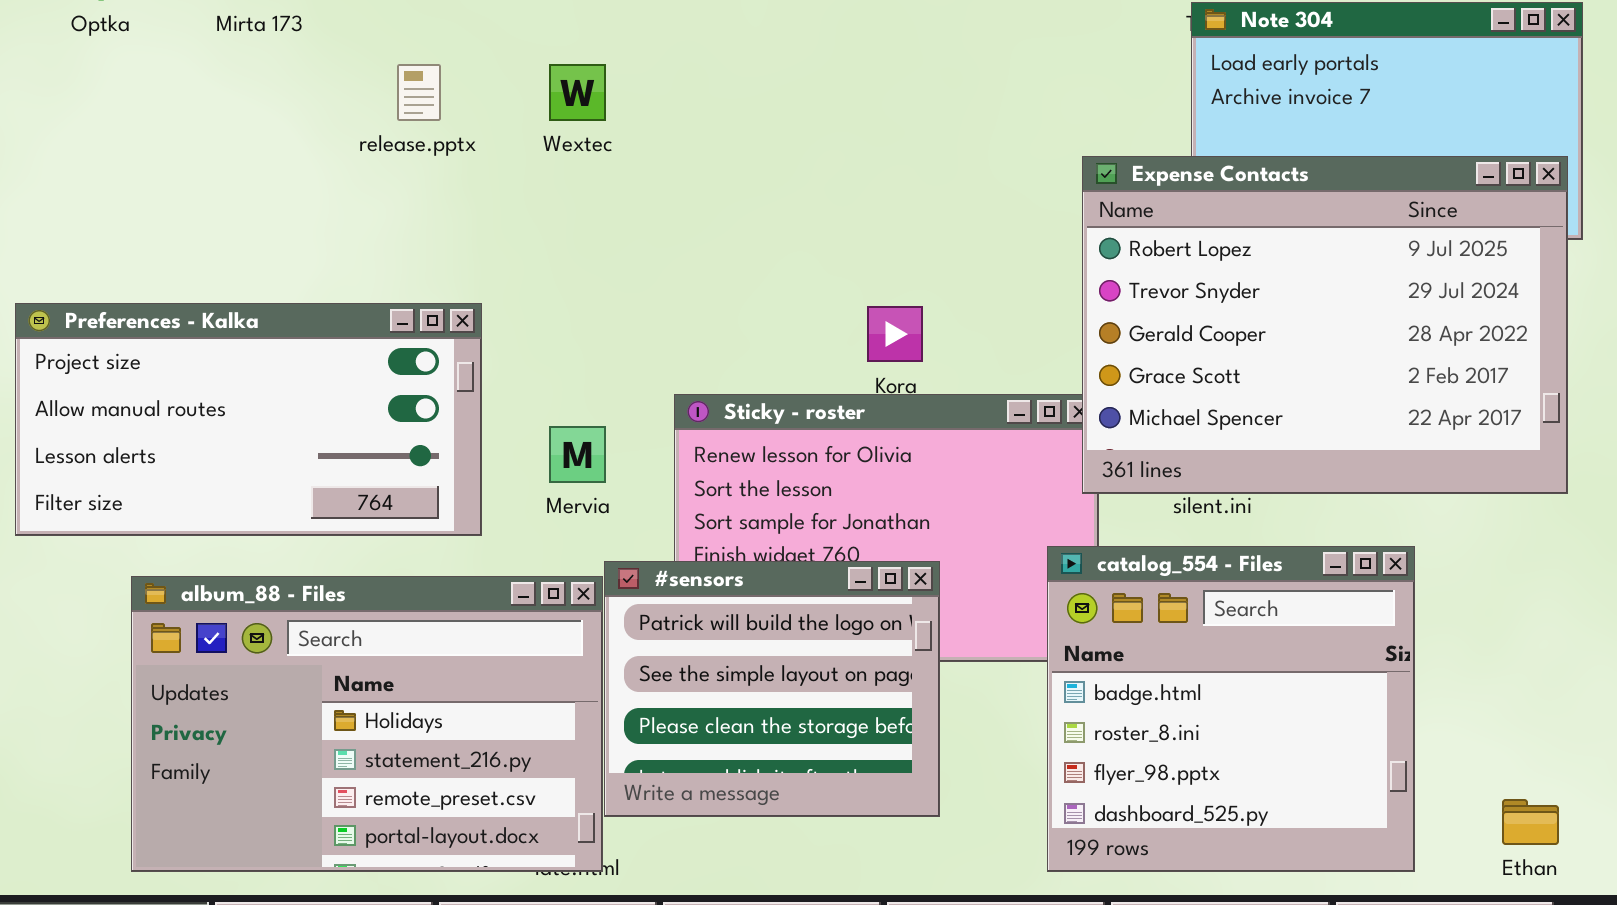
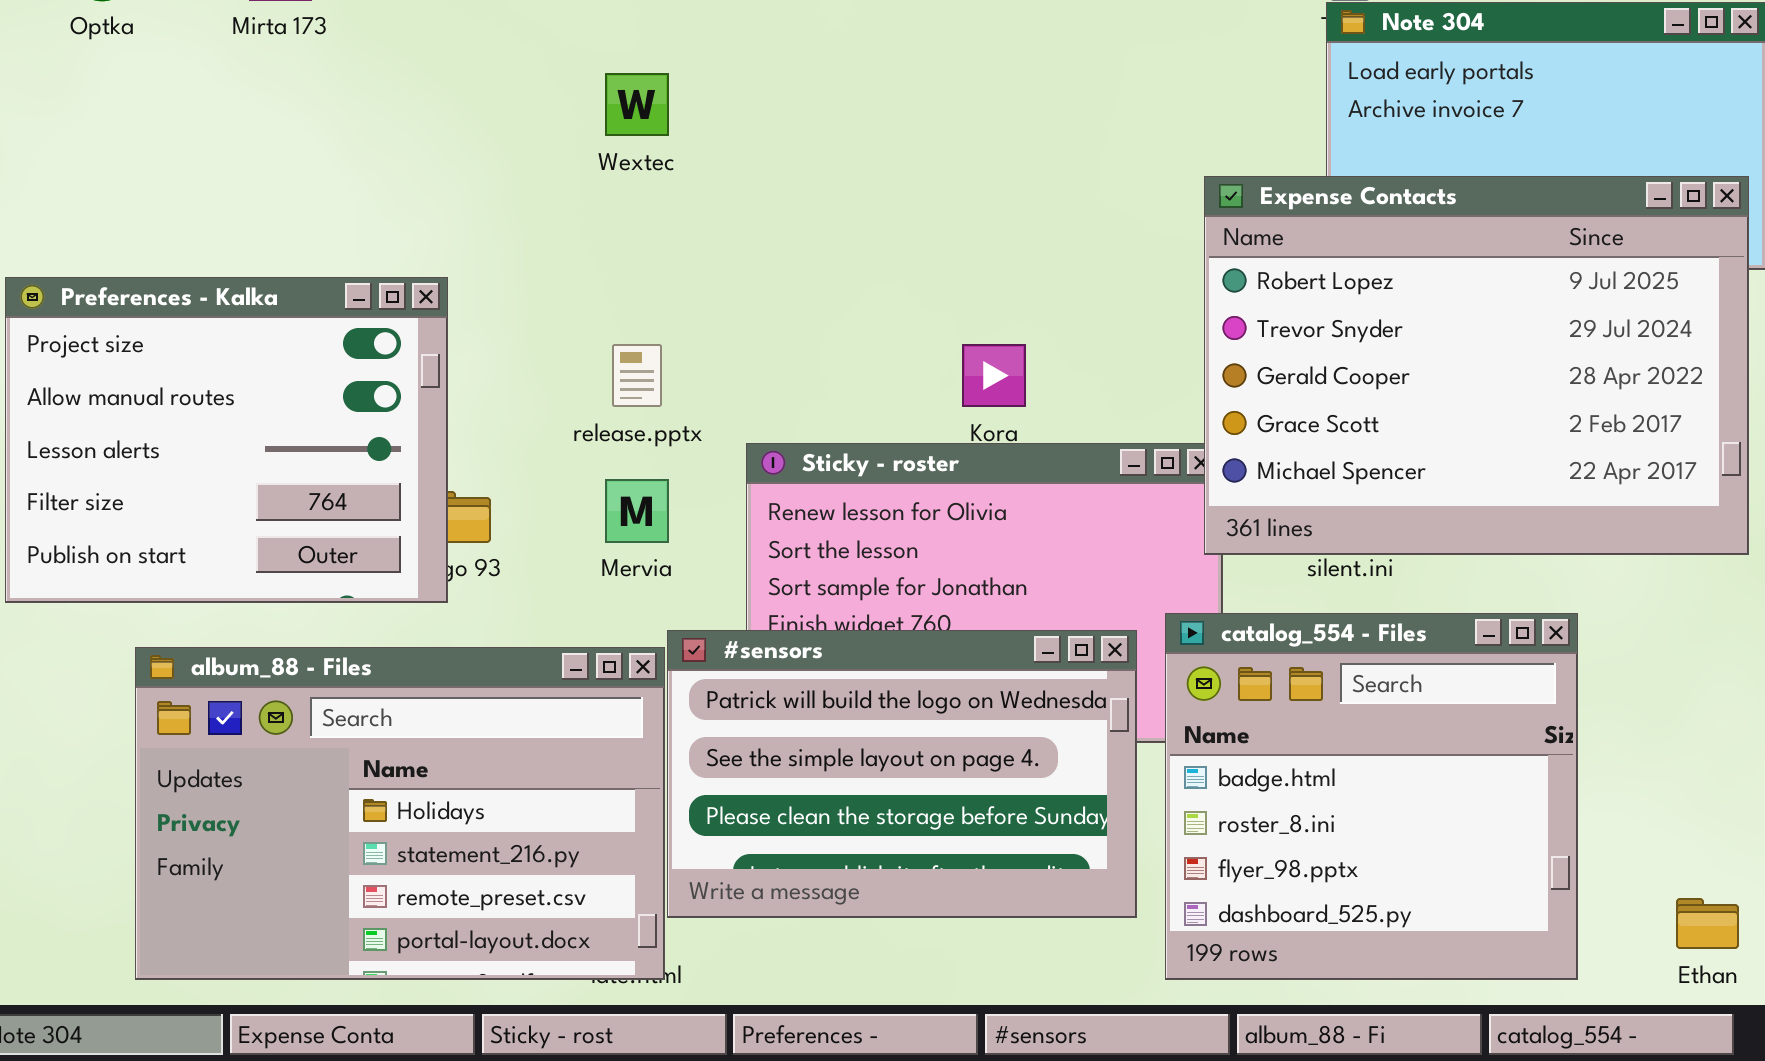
release.pptx: [397,64,441,121] -> [612,344,662,407], moved
Preferences - Kalka: [15,303,482,536] -> [5,277,448,603], resized
#sensors: [604,561,940,817] -> [667,630,1137,918], resized

